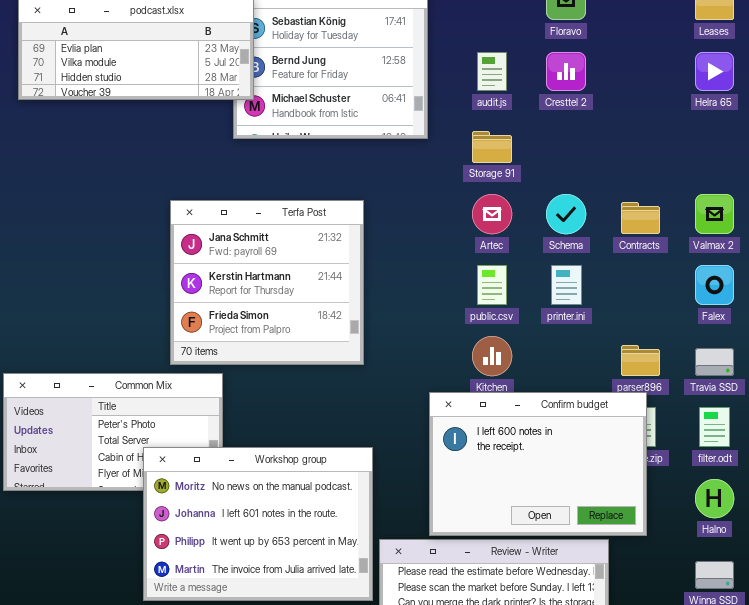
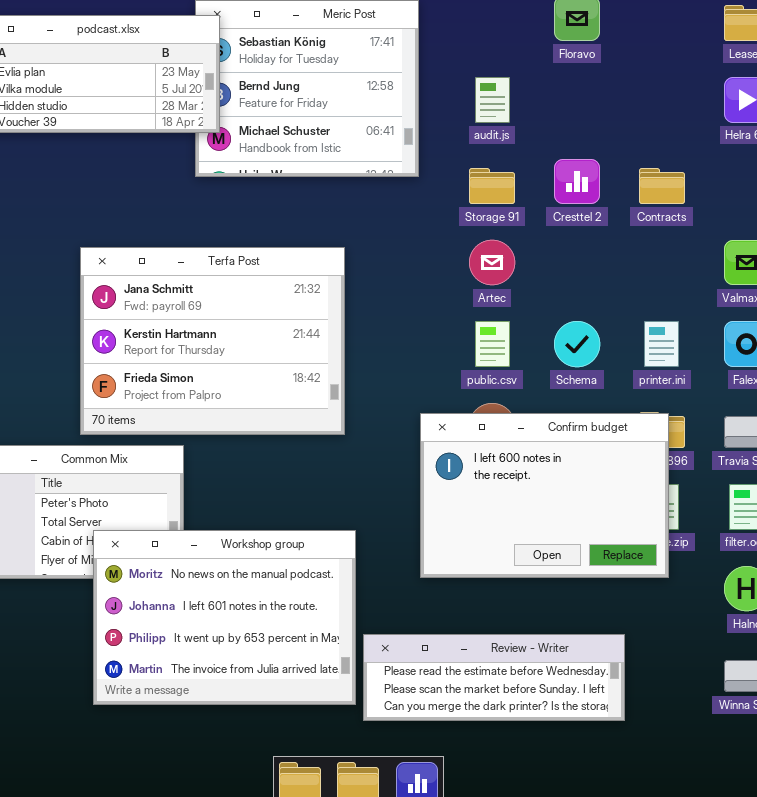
Cresttel 2: [546,52,586,91] -> [554,159,600,204], moved
Schema: [546,194,586,234] -> [554,321,600,367], moved
Terfa Post: [170,200,364,365] -> [80,247,345,435], resized
Contracts: [621,202,660,234] -> [639,168,685,204], moved
printer.ini: [551,265,582,305] -> [644,321,679,367], moved
Confirm budget: [429,392,647,536] -> [420,413,669,578], moved

